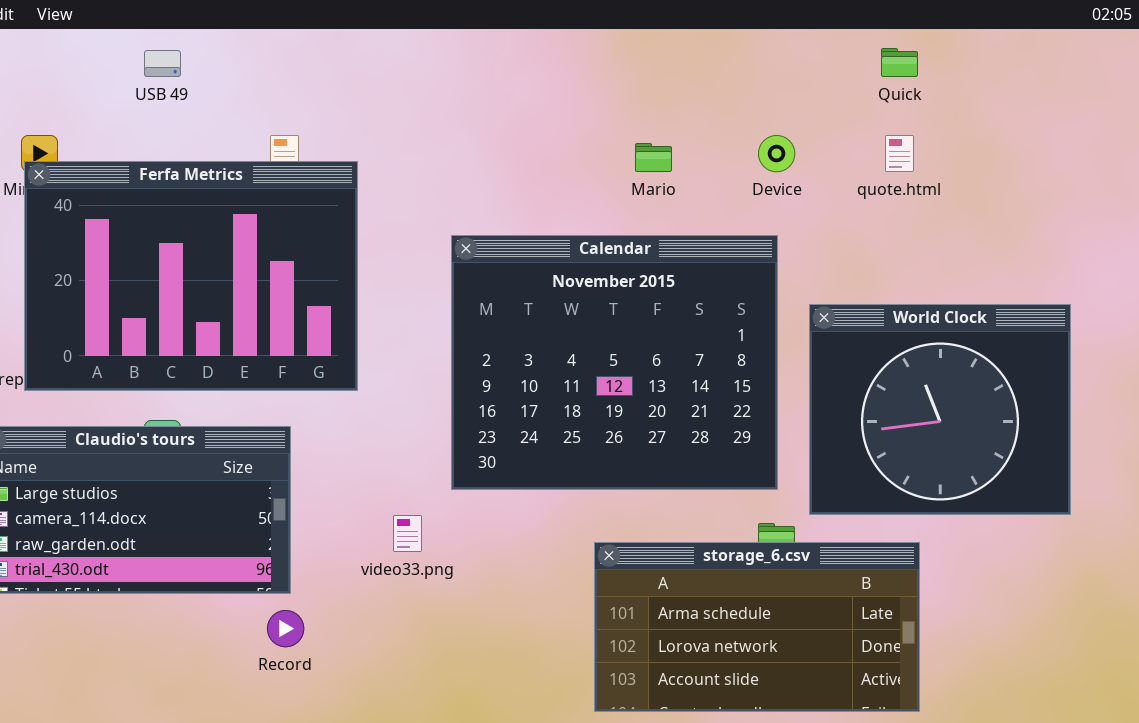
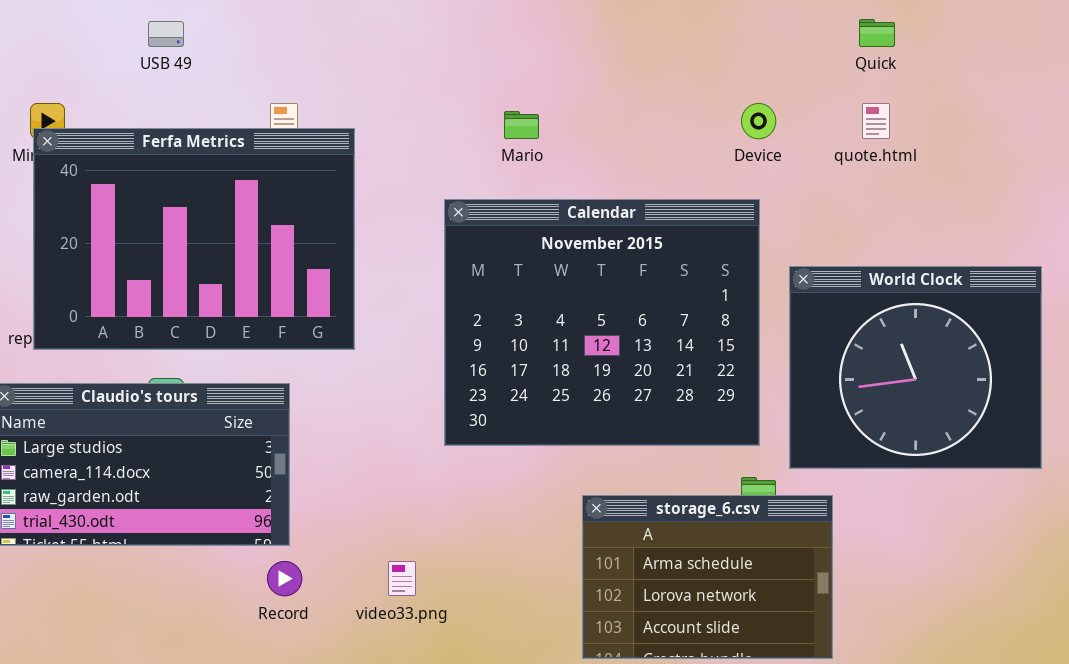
Mario: [635,143,672,172] -> [504,111,539,139], moved
video33.png: [393,515,422,552] -> [388,561,416,596], moved
storage_6.csv: [594,542,920,712] -> [582,495,833,659], resized

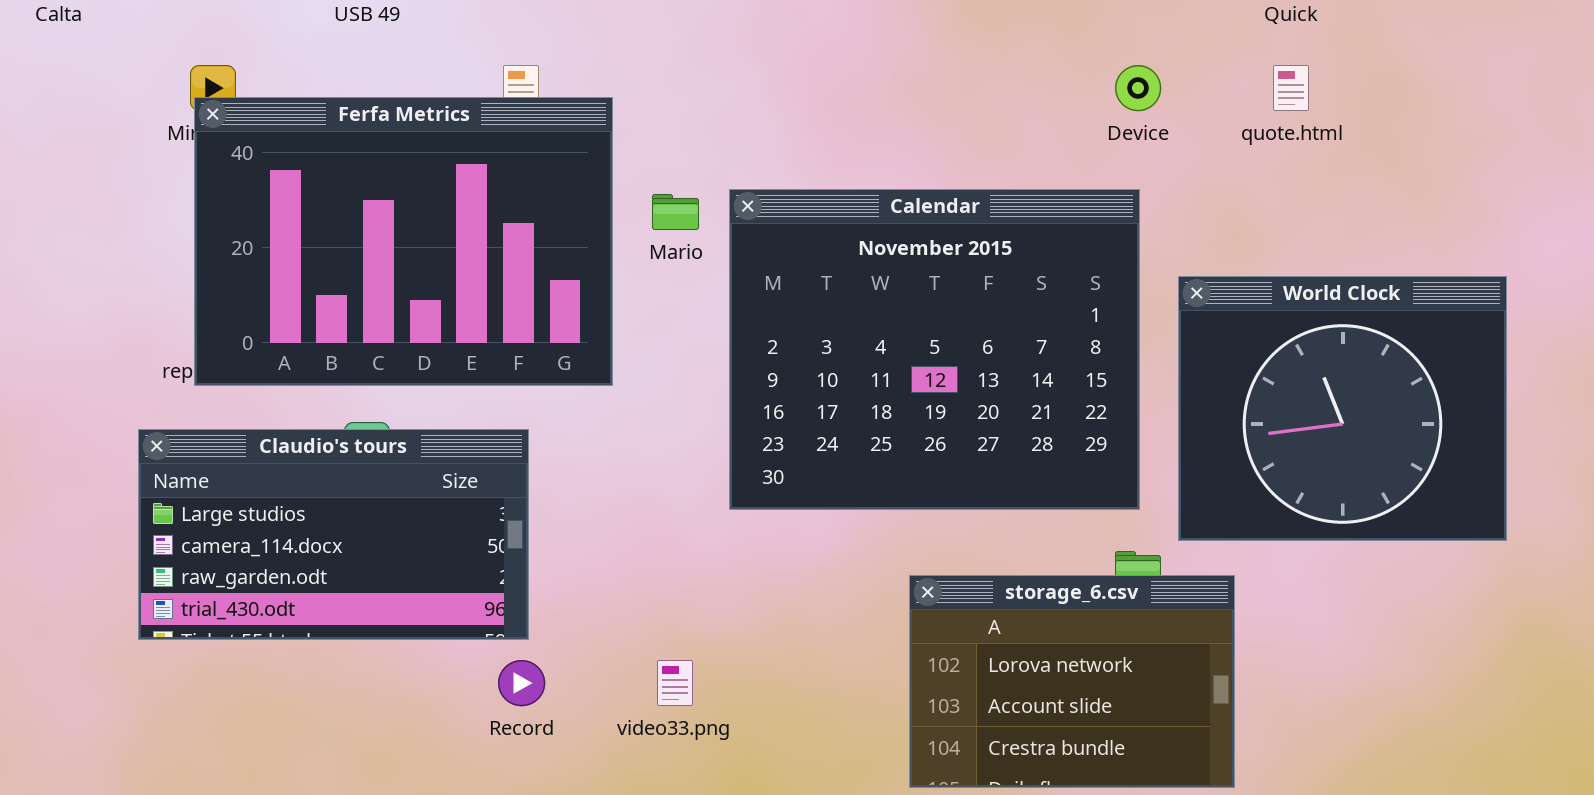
Mario: [504,111,539,139] -> [652,194,699,230], moved
storage_6.csv: [582,495,833,659] -> [909,575,1235,788], scrolled down 1 row

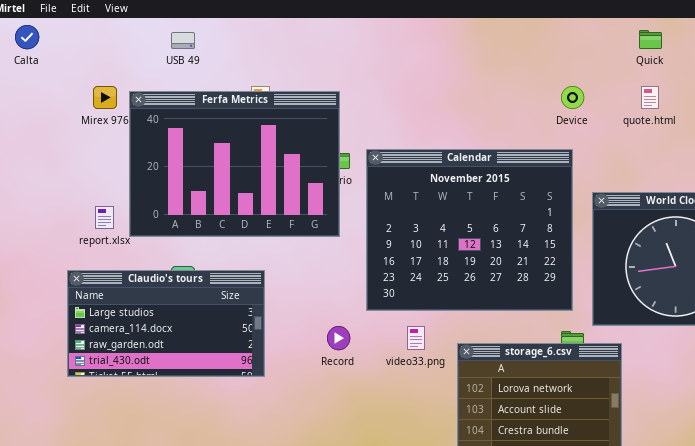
Ferfa Metrics: [194,97,613,386] -> [129,91,340,237], moved
Record: [498,660,545,706] -> [327,326,350,350], moved
video33.png: [657,660,693,706] -> [407,326,425,350], moved

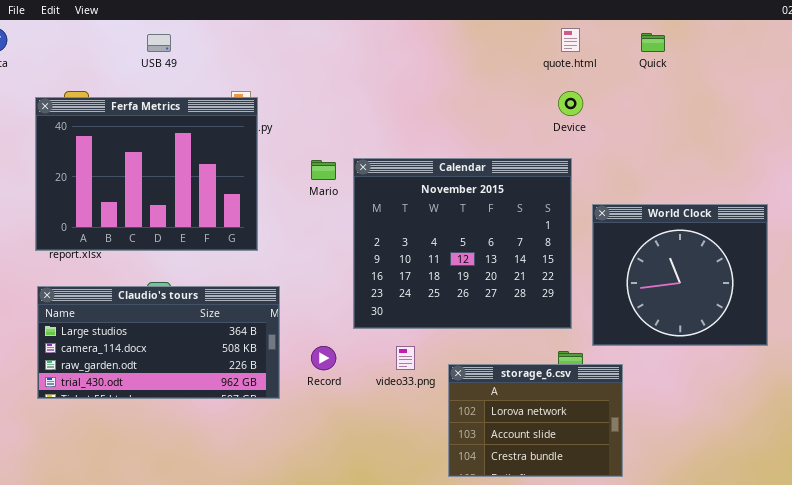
quote.html: [641,86,659,109] -> [561,28,580,52], moved
Ferfa Metrics: [129,91,340,237] -> [35,97,258,251], moved
Claudio's tours: [67,270,265,377] -> [37,286,280,399], resized

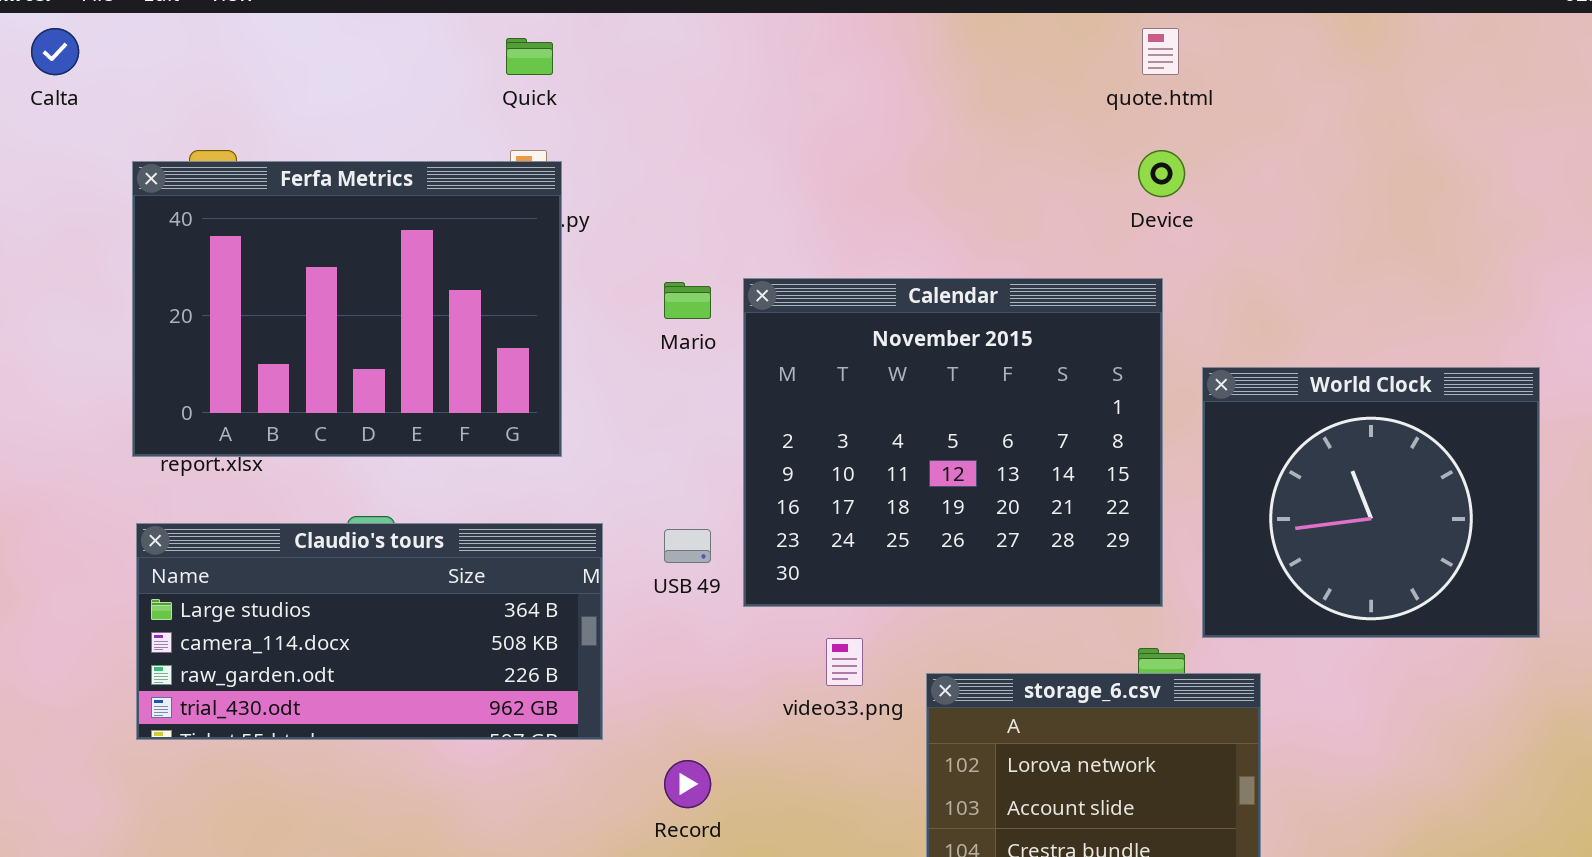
Quick: [641,33,665,52] -> [506,38,553,75], moved
USB 49: [147,34,171,52] -> [664,529,711,563], moved
Record: [311,346,336,370] -> [664,760,711,808], moved

